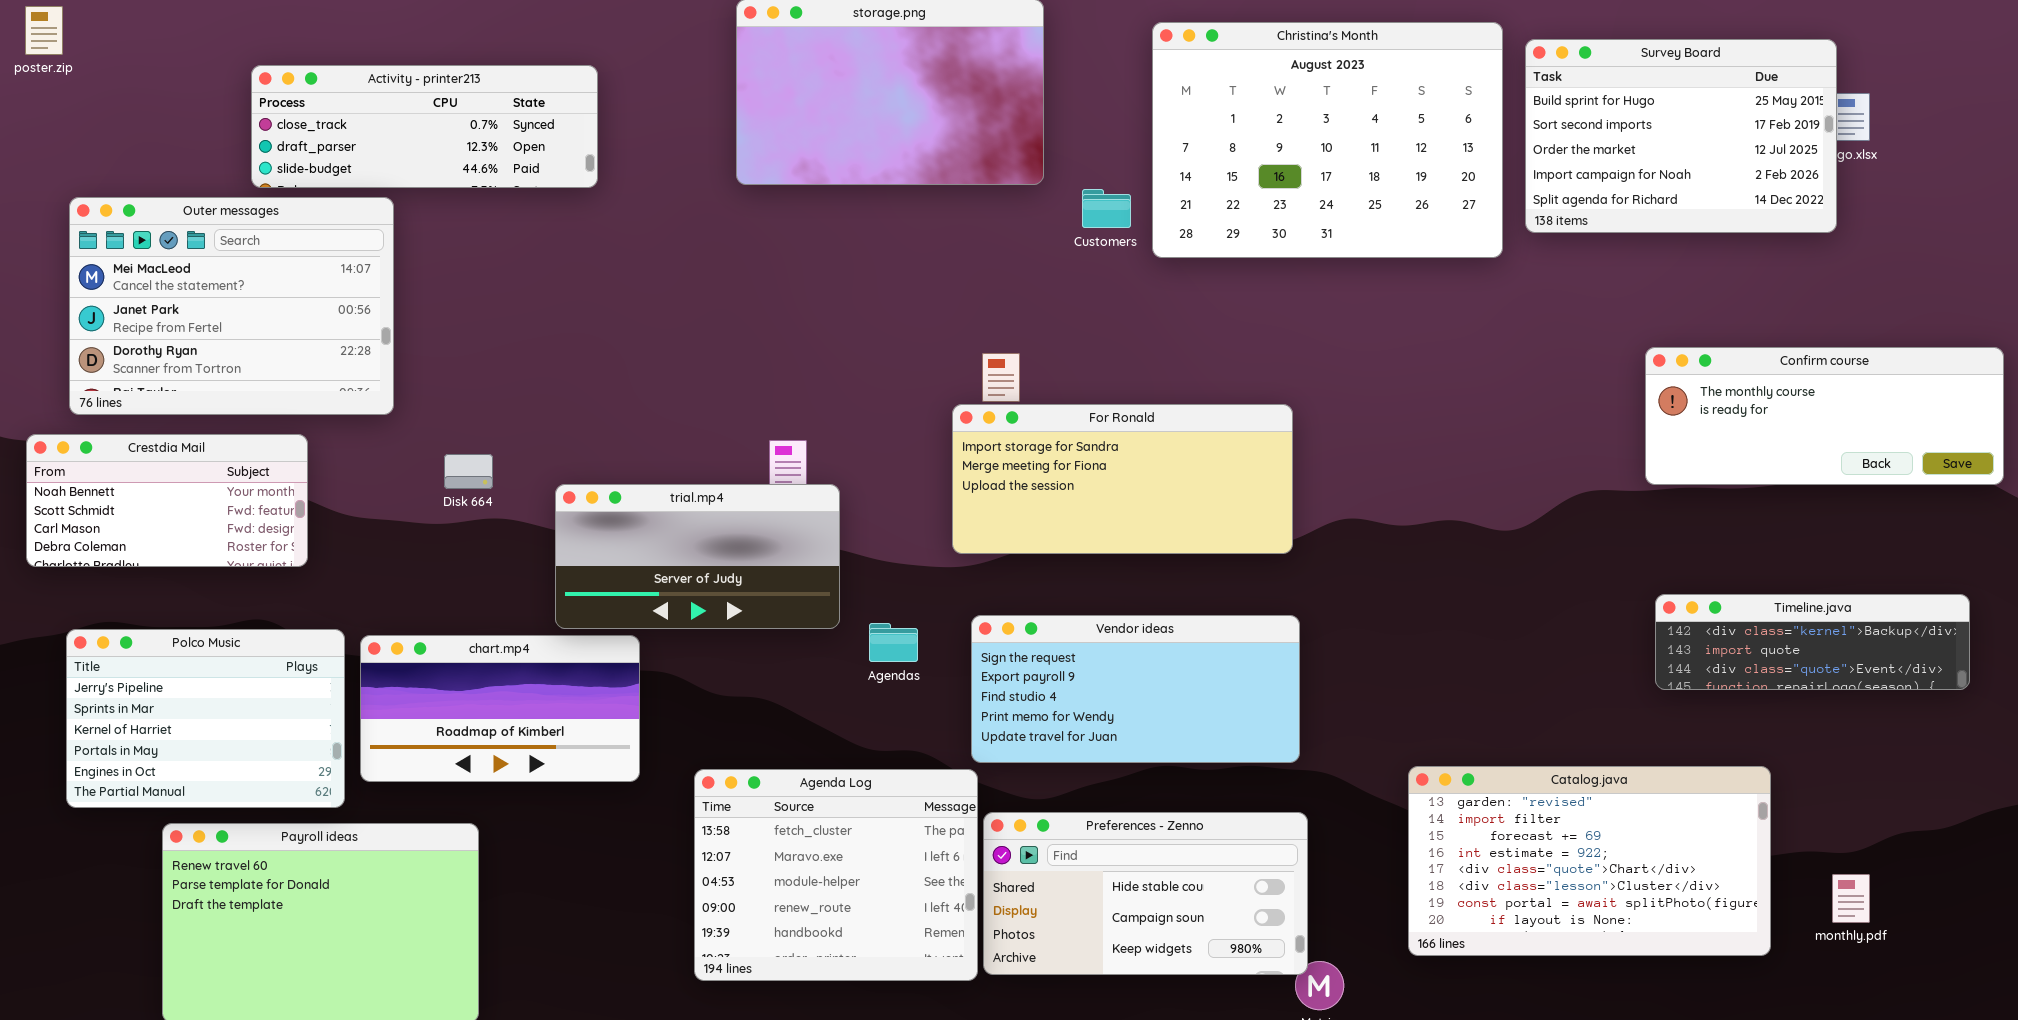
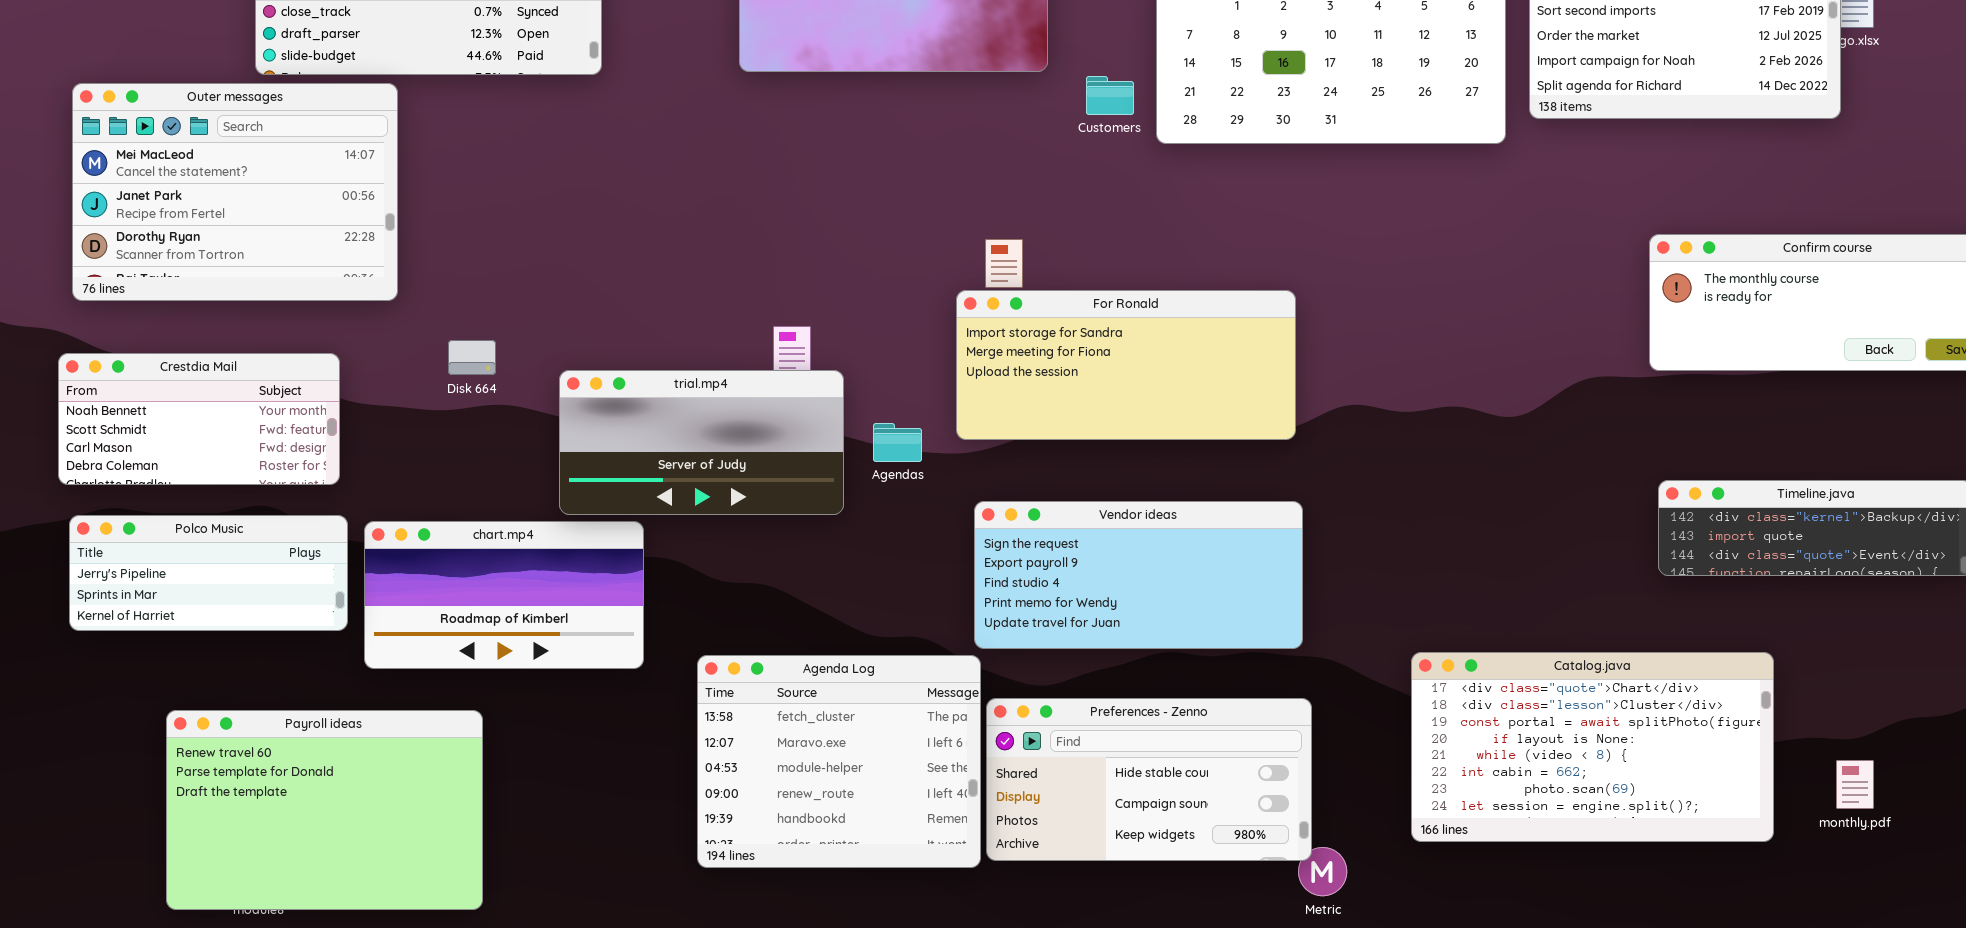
Crestdia Mail: [26,434,308,567] -> [58,353,340,485], moved
Agendas: [869,623,918,662] -> [873,423,922,462], moved
Polco Music: [66,629,345,808] -> [69,515,348,631], resized
Catalog.java: [1408,766,1771,956] -> [1411,652,1774,842], scrolled down 4 rows

